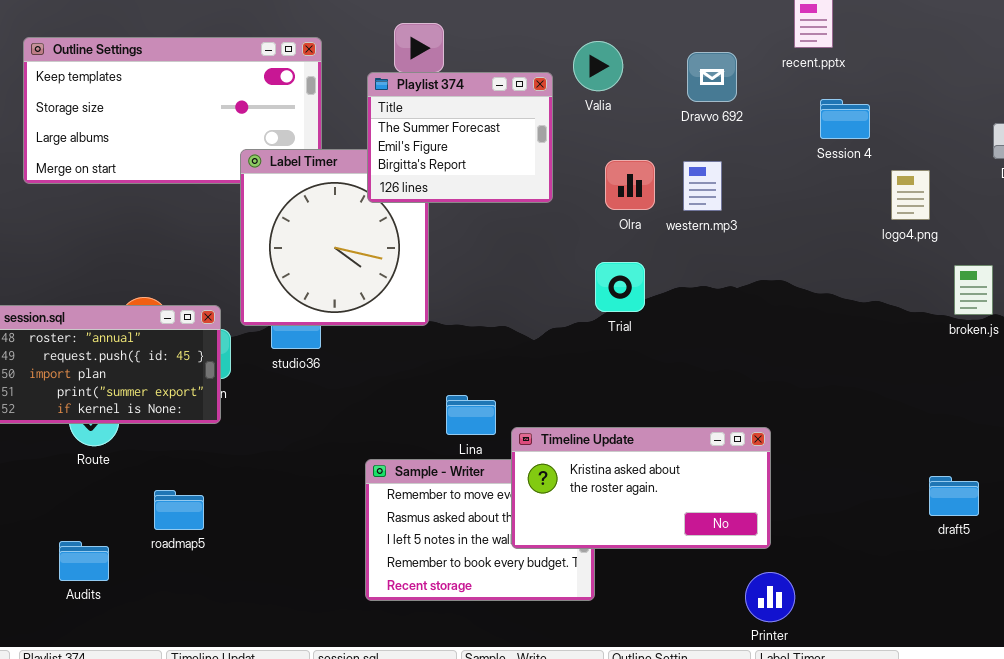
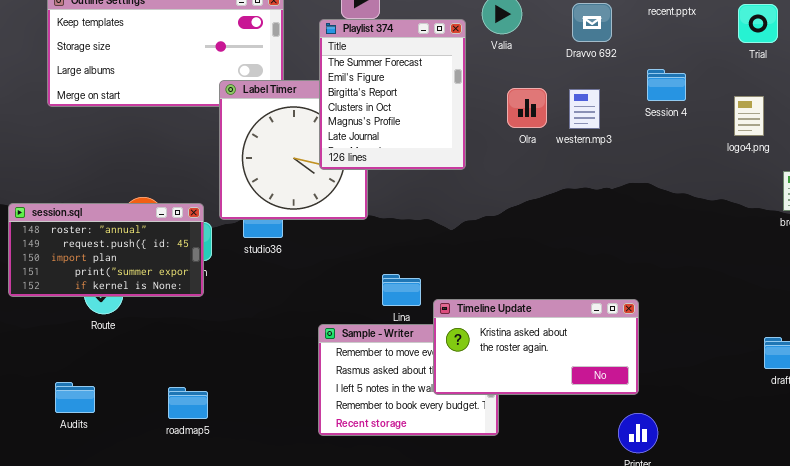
Playlist 374: [367,72,553,203] -> [319,19,466,170], resized
Session 4: [820,99,870,139] -> [647,69,686,101], moved
Trial: [595,262,645,312] -> [738,4,778,43], moved
roadmap5: [154,490,204,530] -> [168,387,208,419], moved
Audits: [59,541,109,581] -> [55,382,95,413], moved

